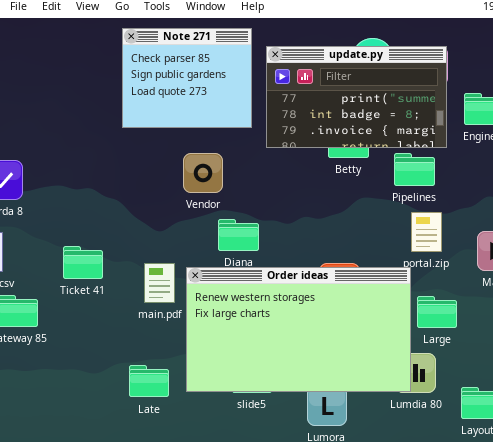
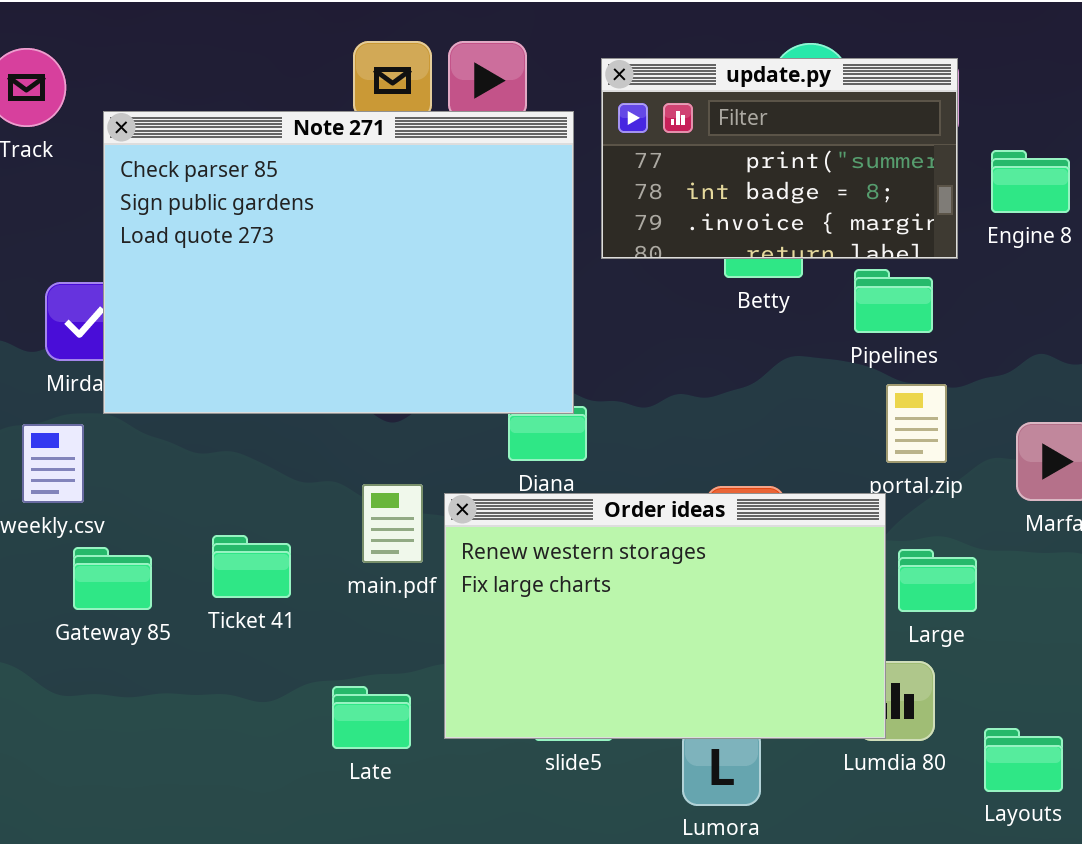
Note 271: [122,28,252,128] -> [103,111,574,414], moved, resized
Ticket 41: [63,246,103,279] -> [212,535,291,598], moved

